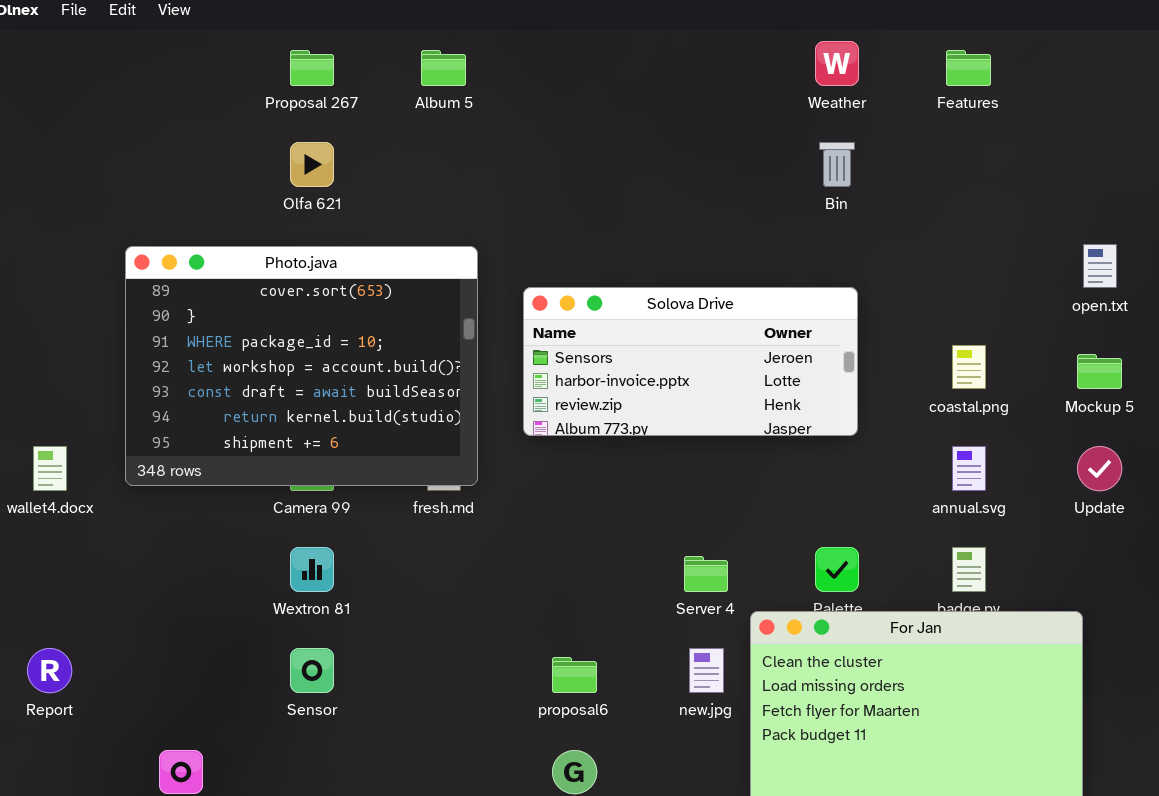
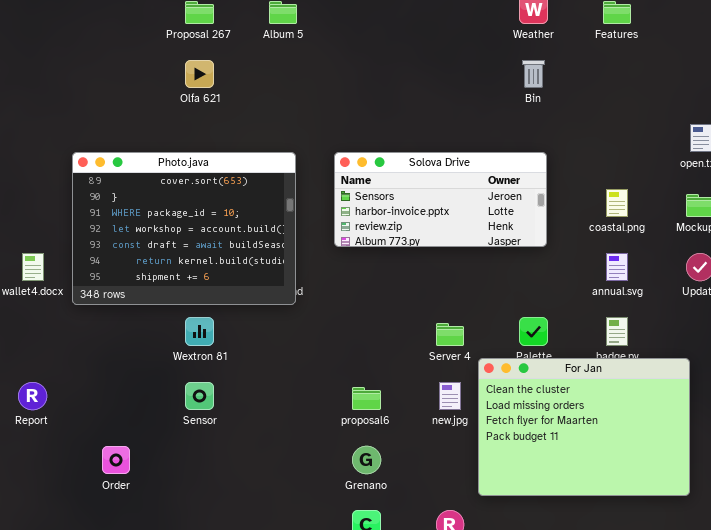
Photo.java: [125,246,478,486] -> [72,152,296,305], moved

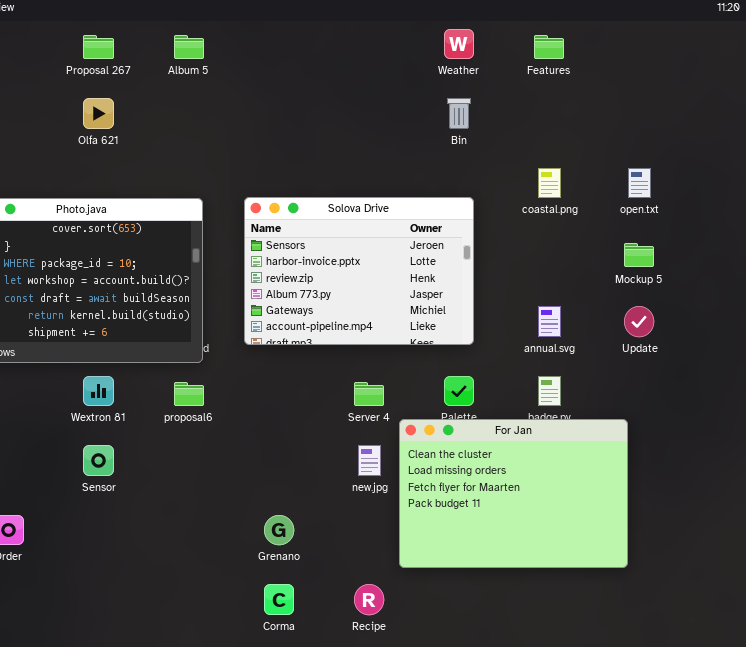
Solova Drive: [334,152,547,247] -> [244,197,474,345], resized
coastal.png: [606,189,628,217] -> [538,168,561,198], moved
proposal6: [352,387,381,410] -> [174,382,204,406], moved

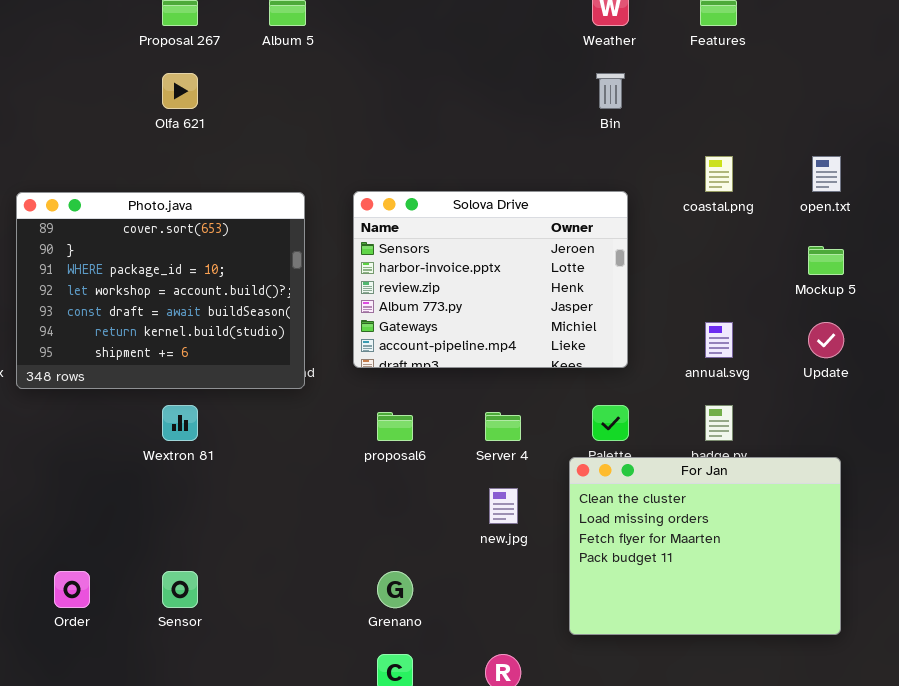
proposal6: [174,382,204,406] -> [377,412,413,441], moved
For Jan: [399,419,628,568] -> [569,457,841,635], moved
Sensor: [83,445,114,476] -> [162,571,198,608], moved

